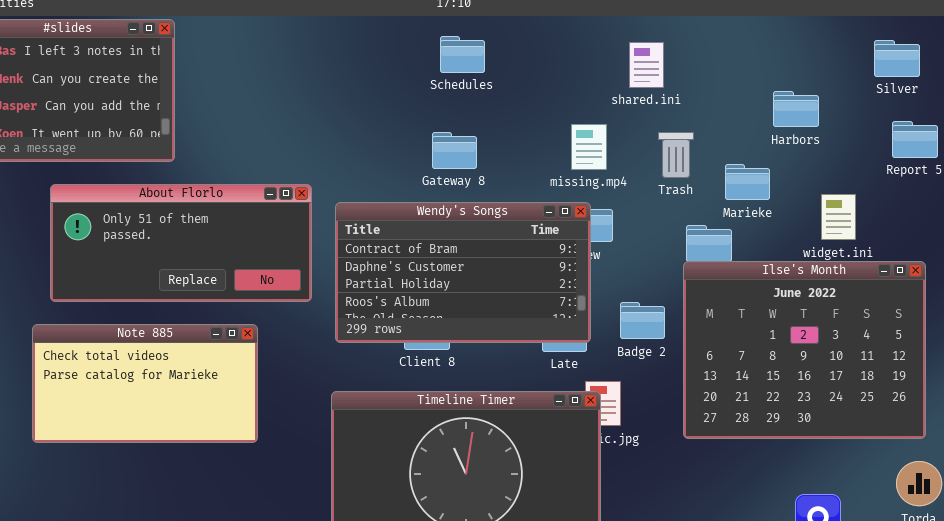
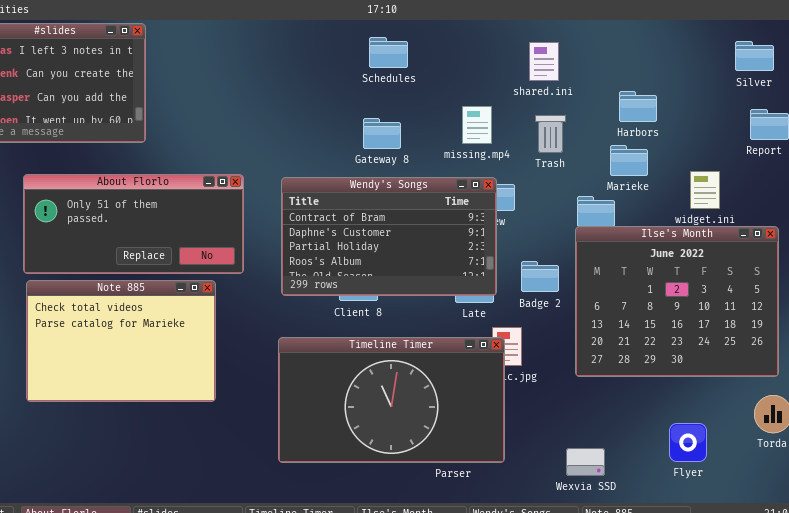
Harbors: [773,91,819,127] -> [619,91,657,122], moved
missing.mp4: [571,124,607,170] -> [462,106,492,144], moved
Trash: [658,132,694,178] -> [535,115,566,153], moved
About Florlo: [50,184,312,302] -> [23,174,244,274], moved
Note 885: [32,324,258,443] -> [26,280,216,402], resized

